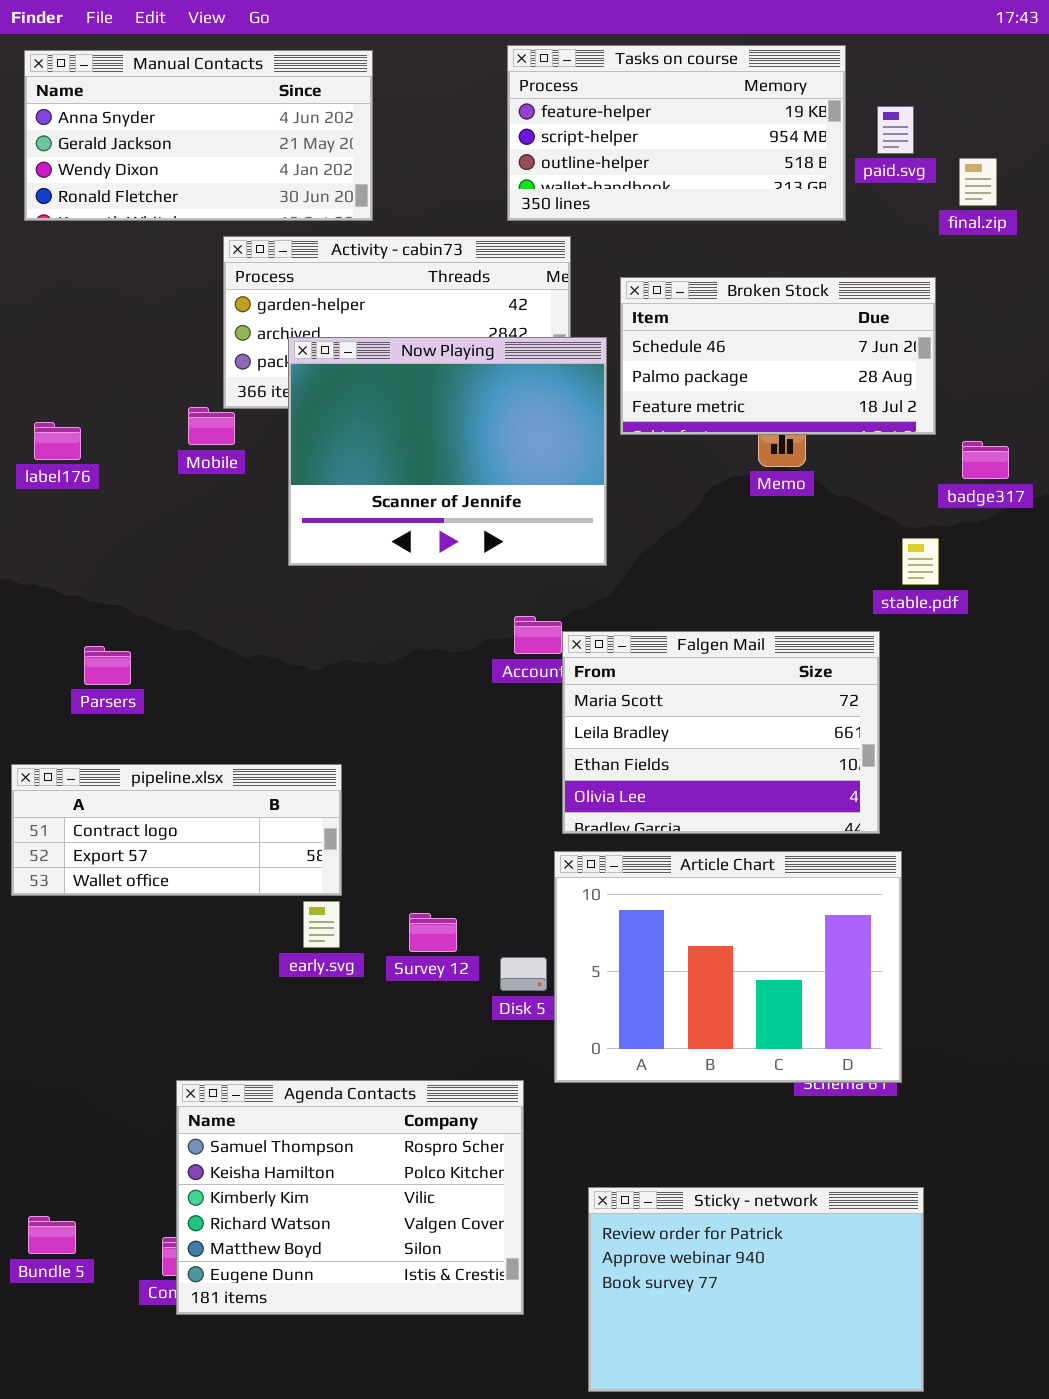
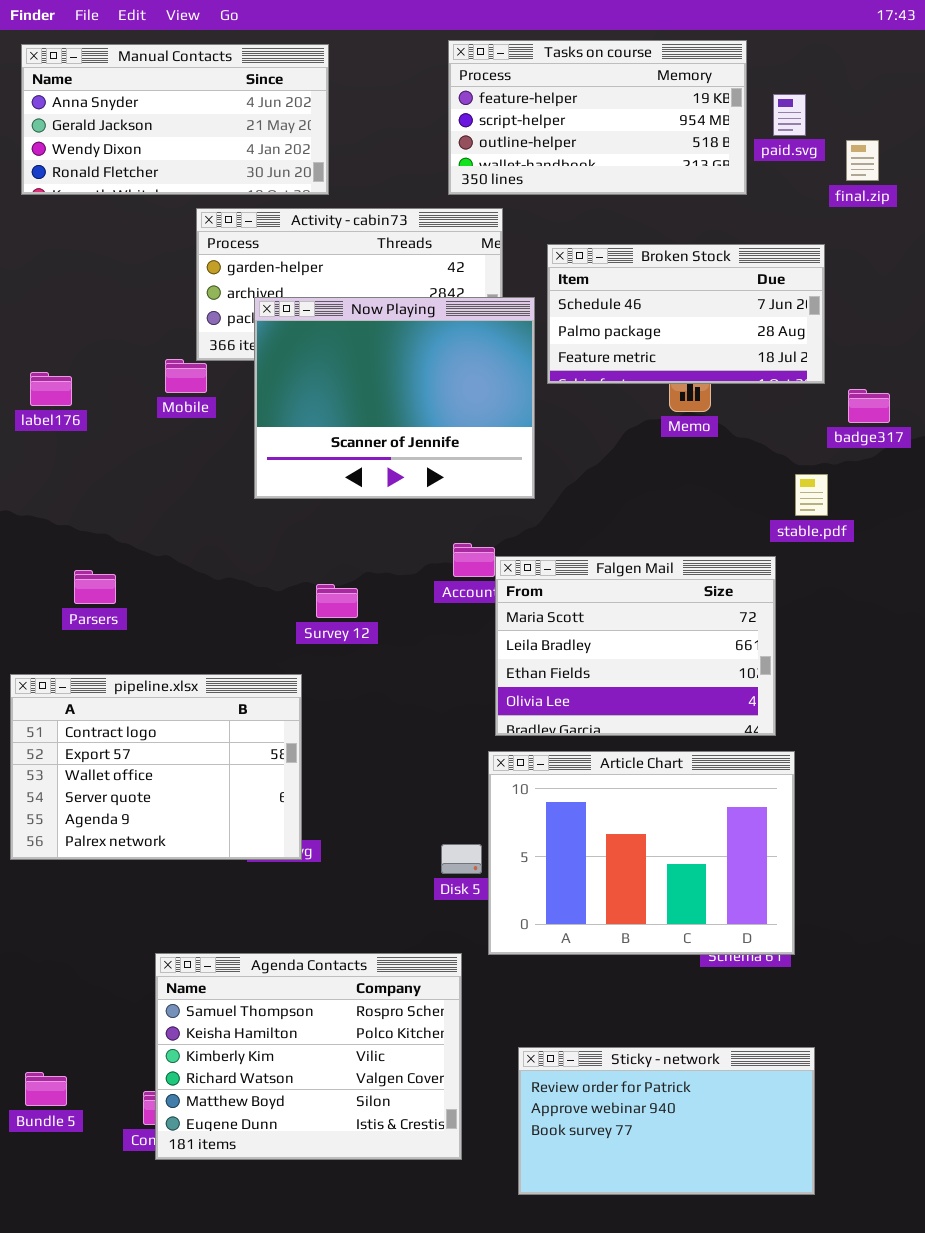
pipeline.xlsx: [11,764,342,896] -> [10,674,302,860], resized
Survey 12: [409,913,457,952] -> [316,584,358,618], moved
Sticky - network: [588,1187,924,1392] -> [518,1047,815,1195], resized

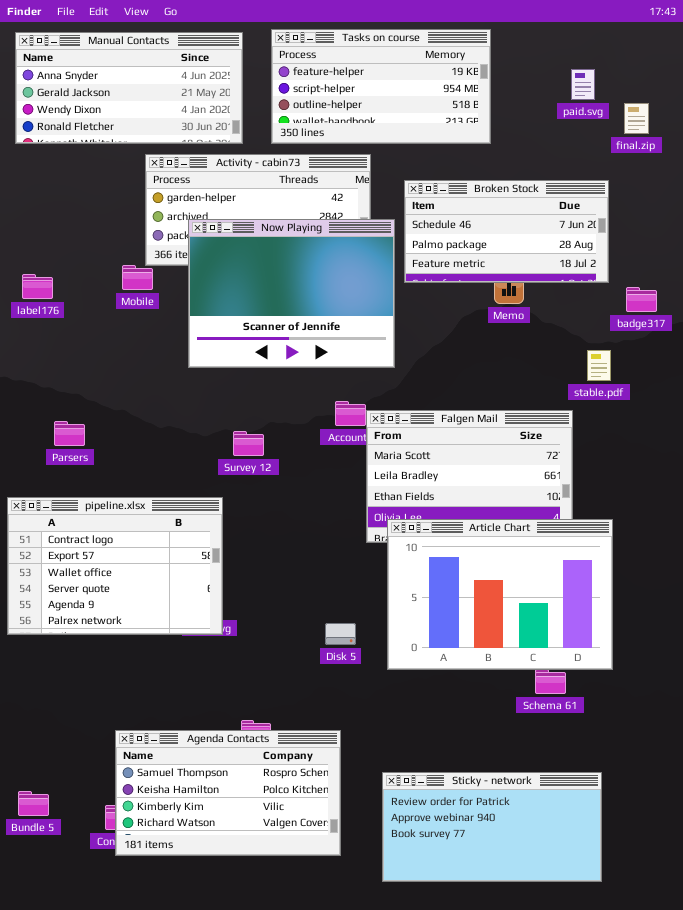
Tasks on course: [448,40,747,195] -> [271,29,491,144], moved
Article Chart: [488,751,795,955] -> [387,519,613,670], moved
Agenda Contacts: [155,953,462,1160] -> [115,730,341,856], resized

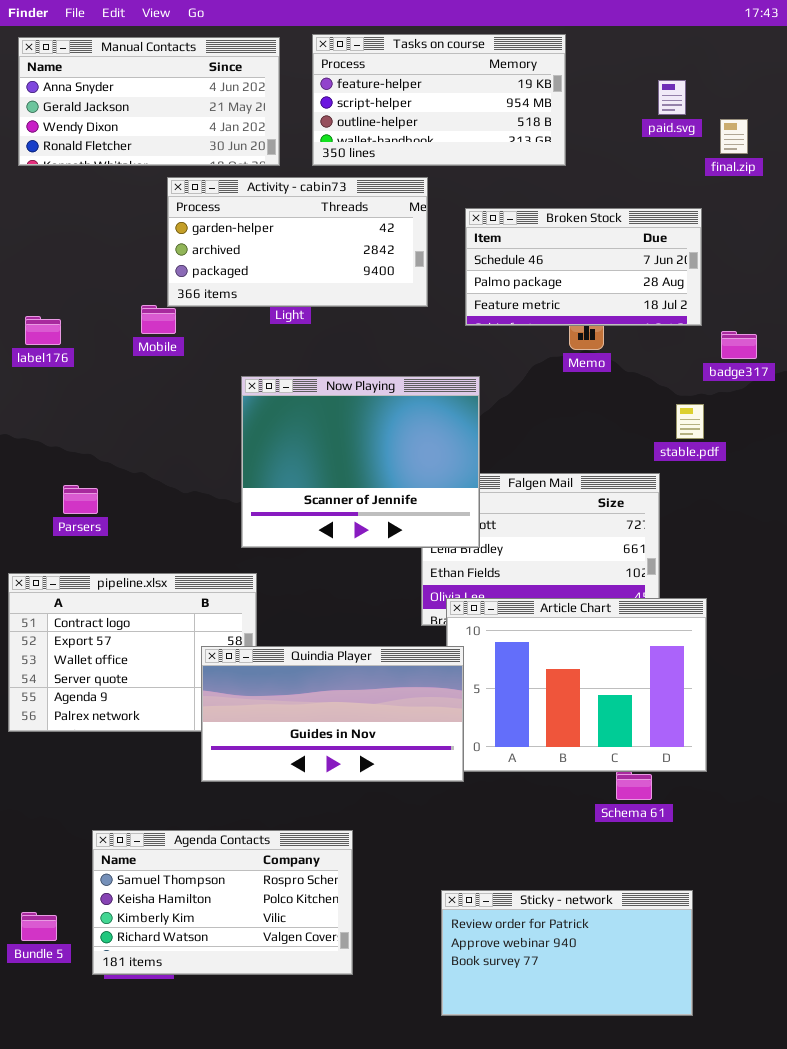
Now Playing: [188,219,395,368] -> [241,376,480,548], moved
Quindia Player: none -> [201,646,464,782], opened
Agenda Contacts: [115,730,341,856] -> [92,830,353,975], moved

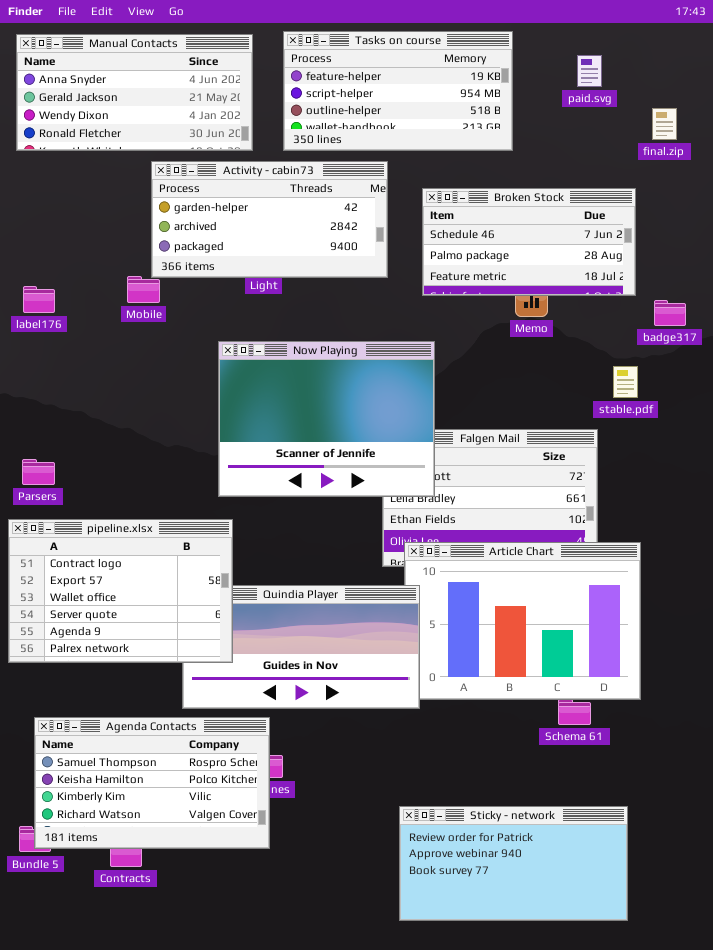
paid.svg: [658,80,686,115] -> [577,55,602,87], moved
Parsers: [63,485,98,514] -> [22,459,55,485], moved
pipeline.xlsx: [8,573,257,732] -> [8,519,233,663], raised
Agenda Contacts: [92,830,353,975] -> [34,717,270,849], moved

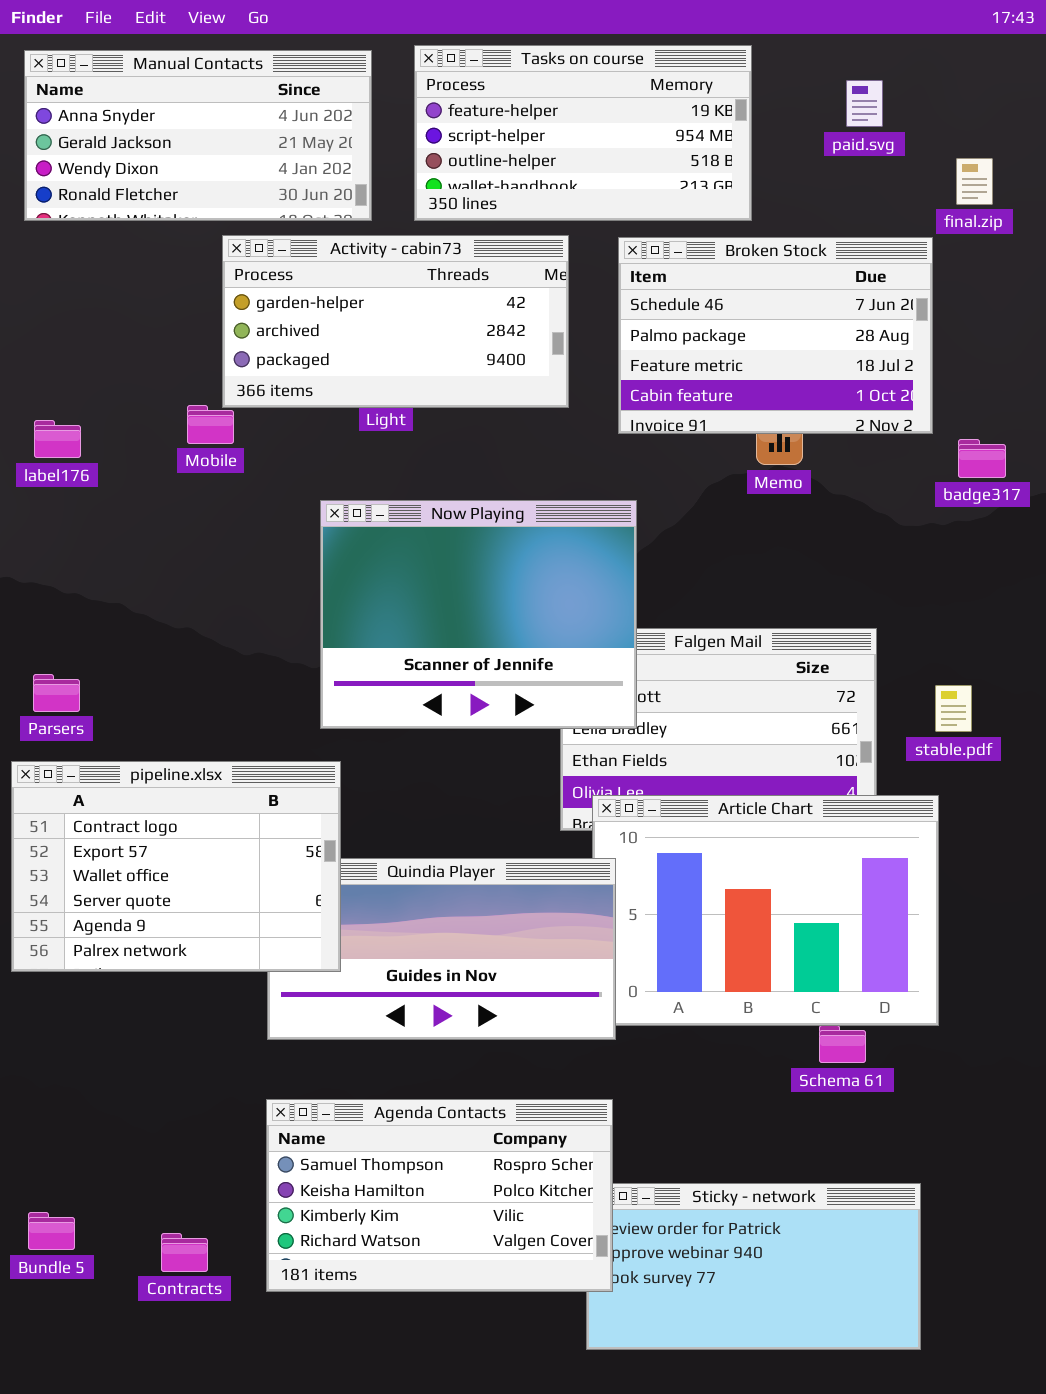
Broken Stock: [422,188,636,296] -> [618,237,933,434], resized
stable.pdf: [613,366,638,398] -> [935,685,972,732], moved
Agenda Contacts: [34,717,270,849] -> [266,1099,613,1292], moved

